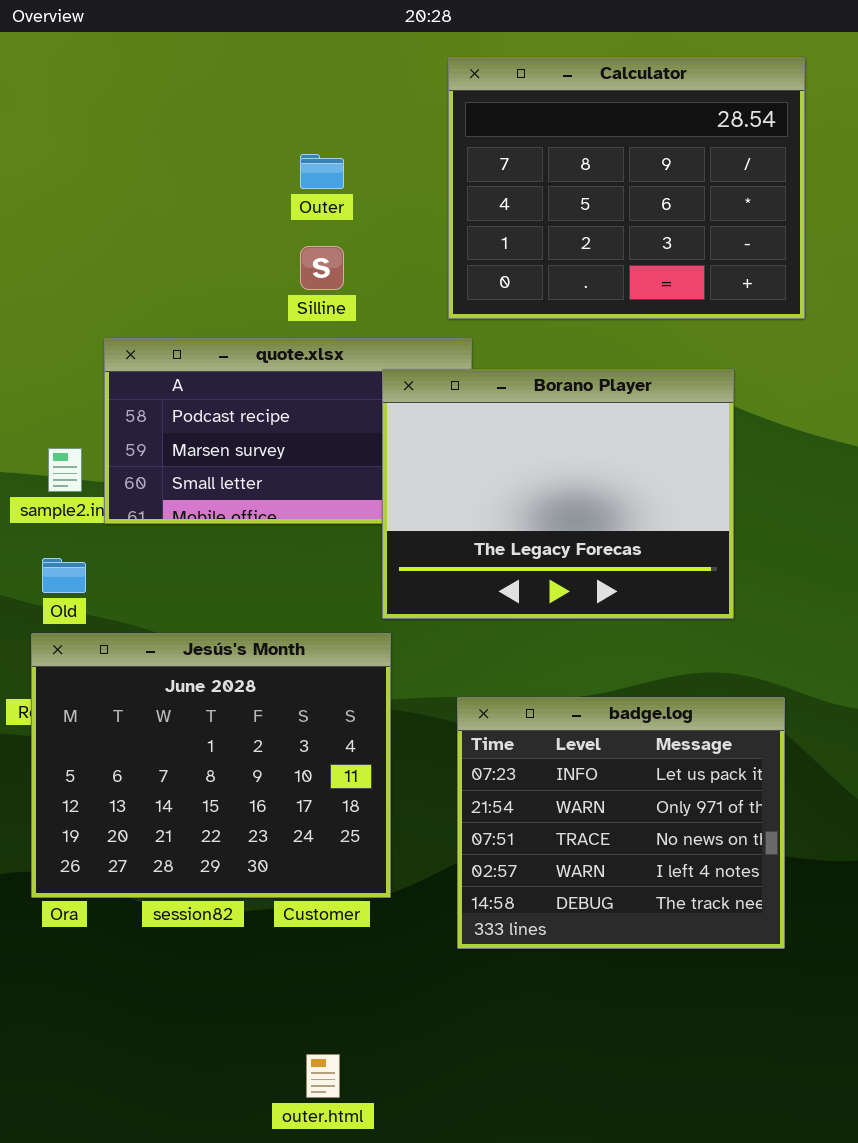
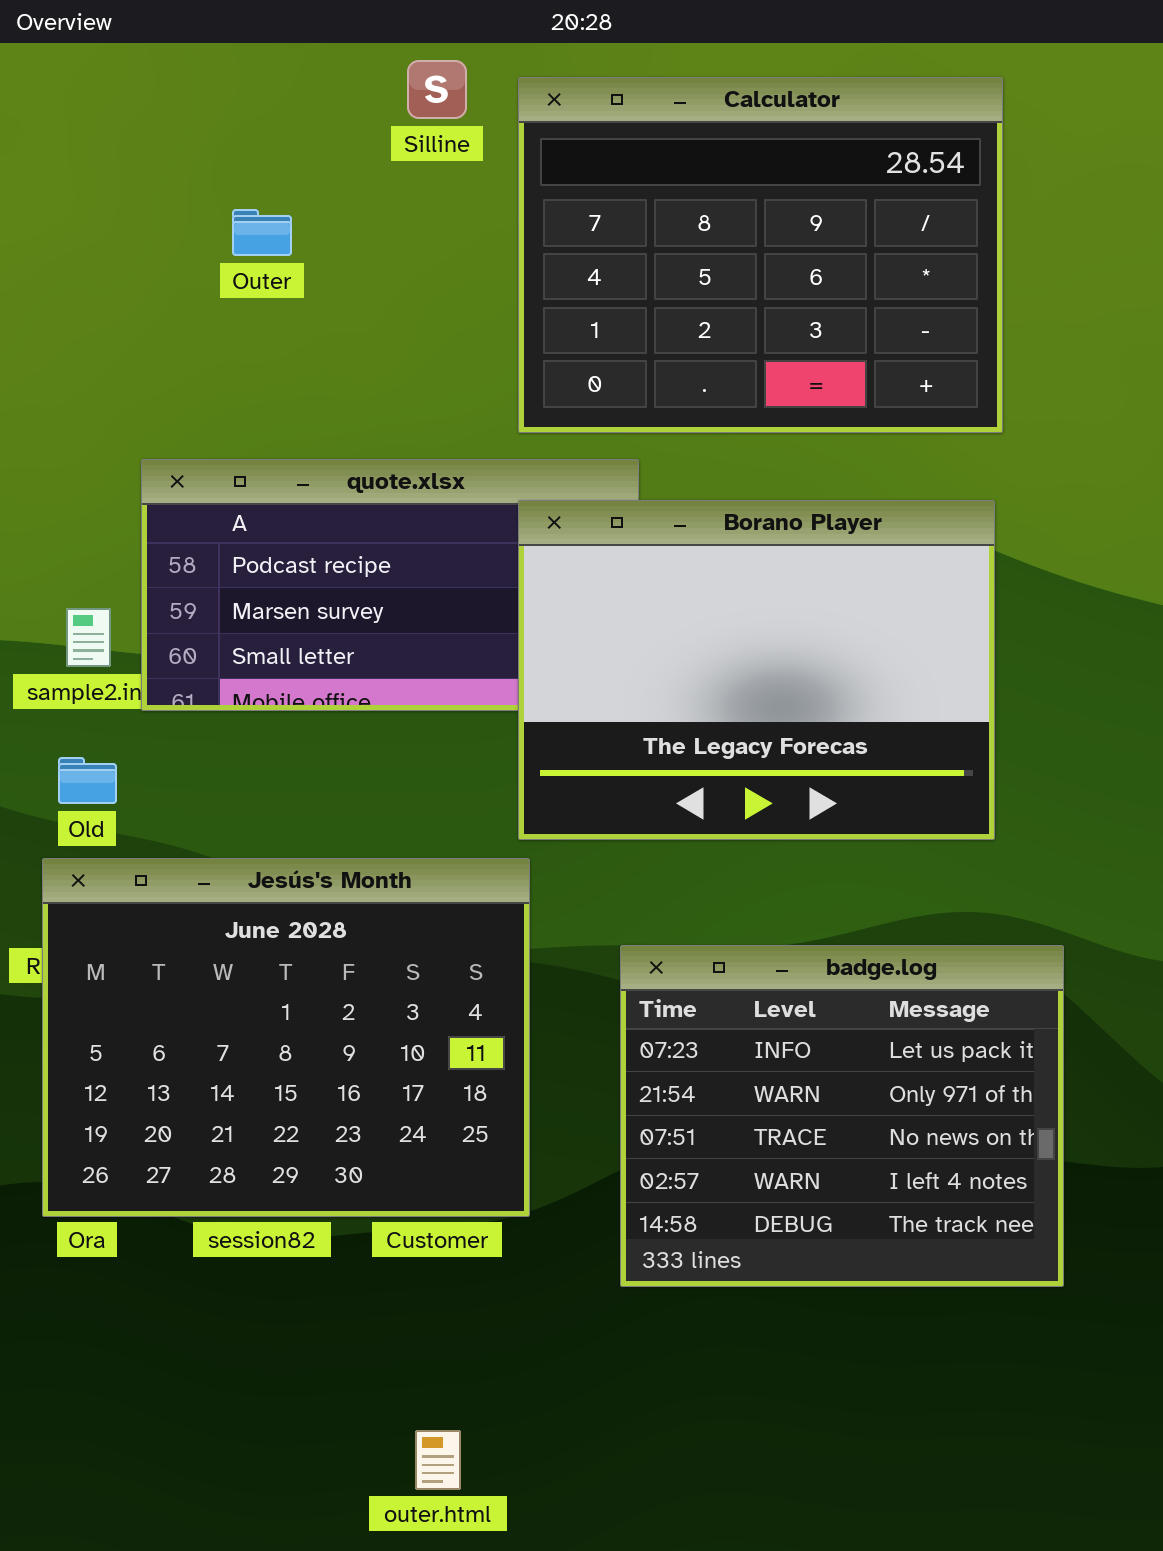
Calculator: [448,57,805,319] -> [518,77,1003,433], moved
Outer: [300,154,344,189] -> [232,209,292,256], moved
Silline: [300,246,344,290] -> [407,60,467,119], moved

